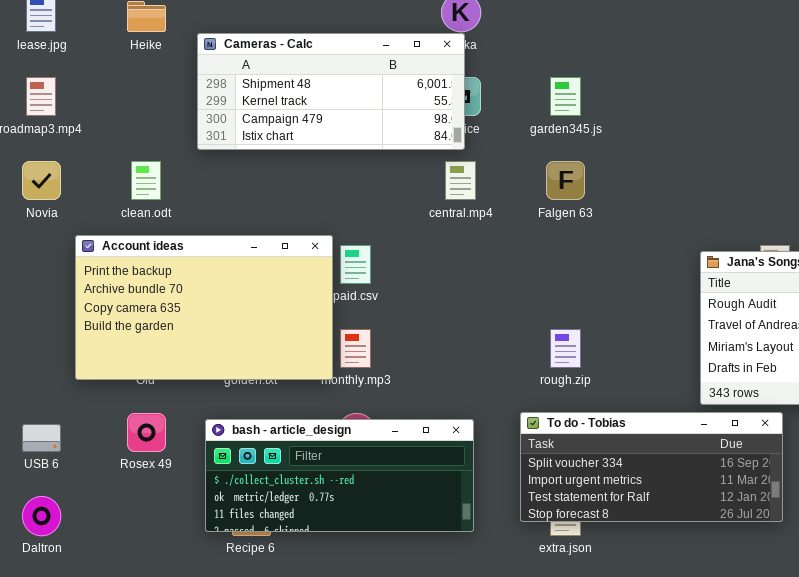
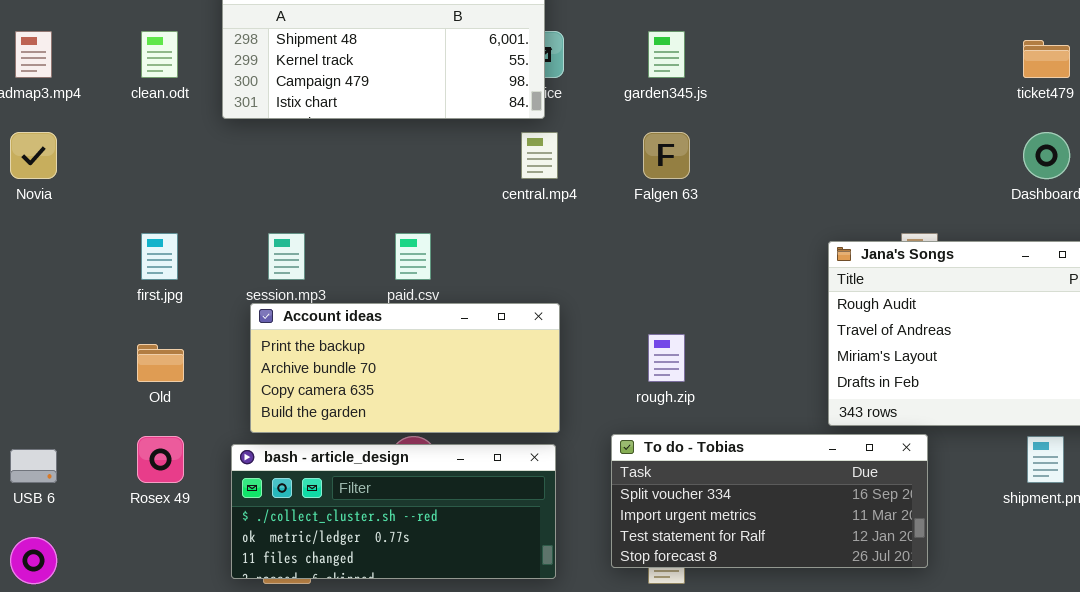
clean.odt: [131,161,161,200] -> [141,31,178,78], moved
Account ideas: [75,235,333,380] -> [250,303,560,433], moved, resized

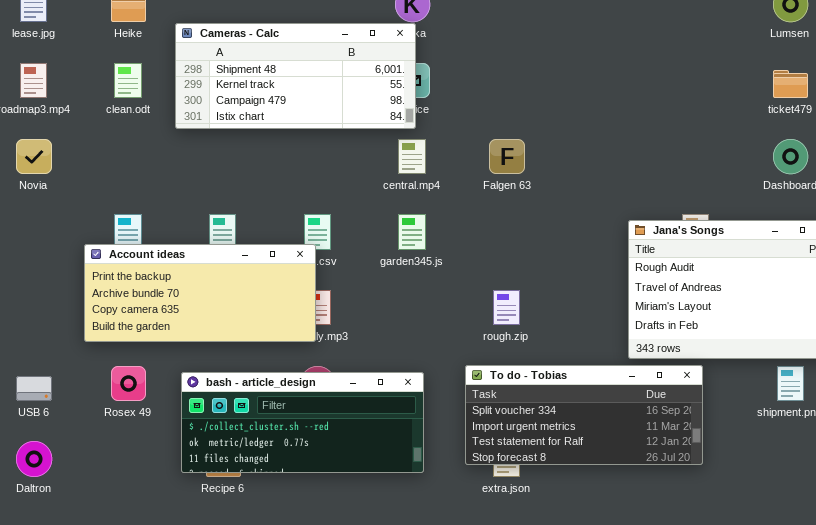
garden345.js: [648,31,685,78] -> [398,214,426,250], moved
Account ideas: [250,303,560,433] -> [84,244,316,342], moved

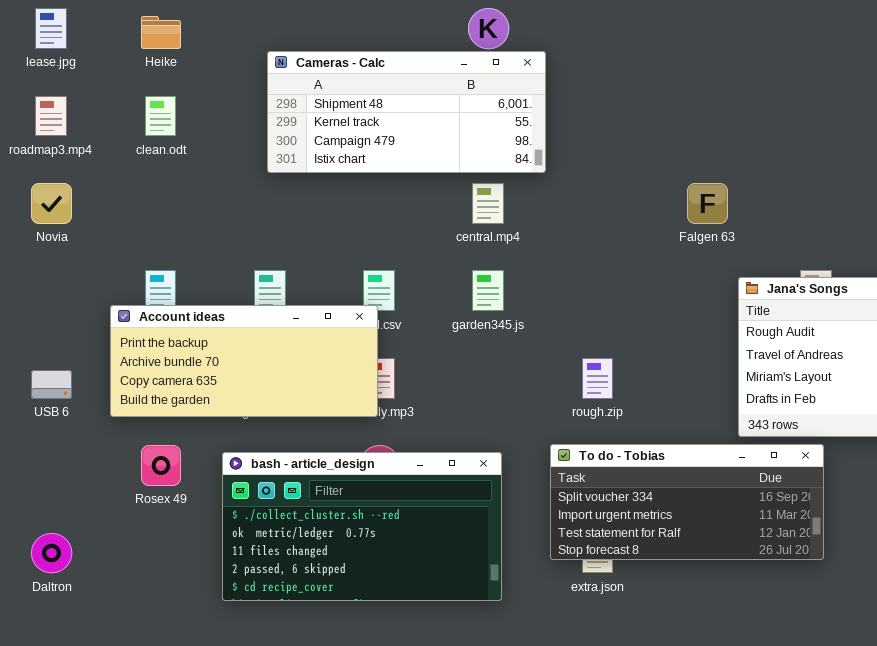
Cameras - Calc: [175,23,416,129] -> [267,51,546,173], moved
Falgen 63: [489,139,525,174] -> [687,183,728,224], moved
bash - article_design: [181,372,424,473] -> [222,452,502,601], resized
USB 6: [16,376,52,401] -> [31,370,72,399], moved

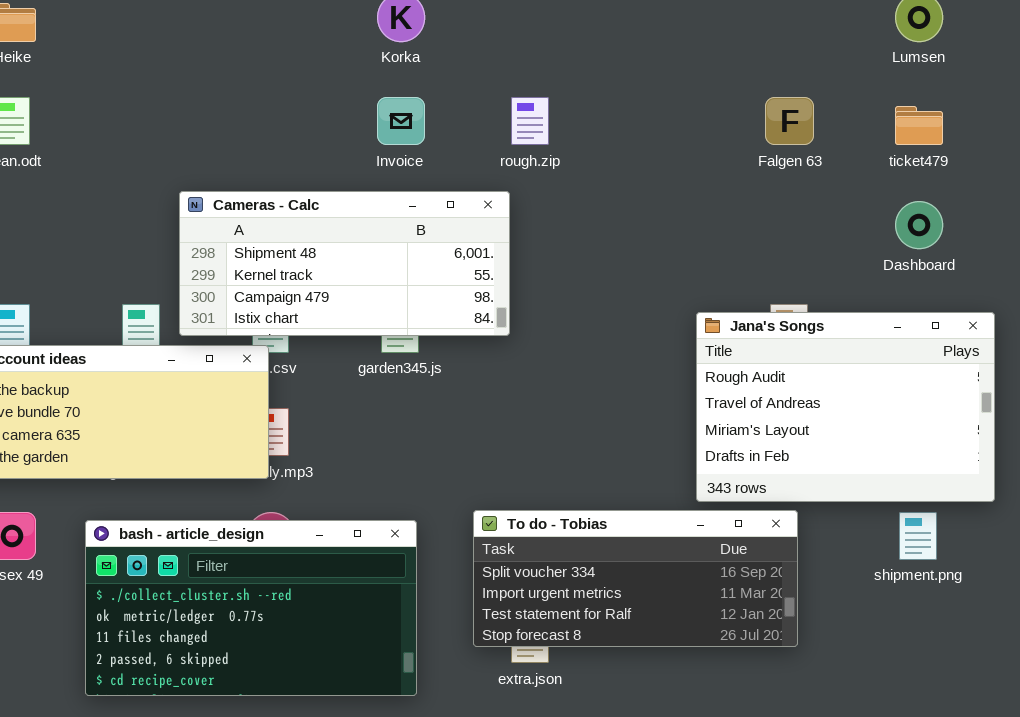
Cameras - Calc: [267,51,546,173] -> [179,191,510,336], moved
Falgen 63: [687,183,728,224] -> [765,97,814,145], moved
rough.zip: [582,358,613,399] -> [511,97,549,145], moved

